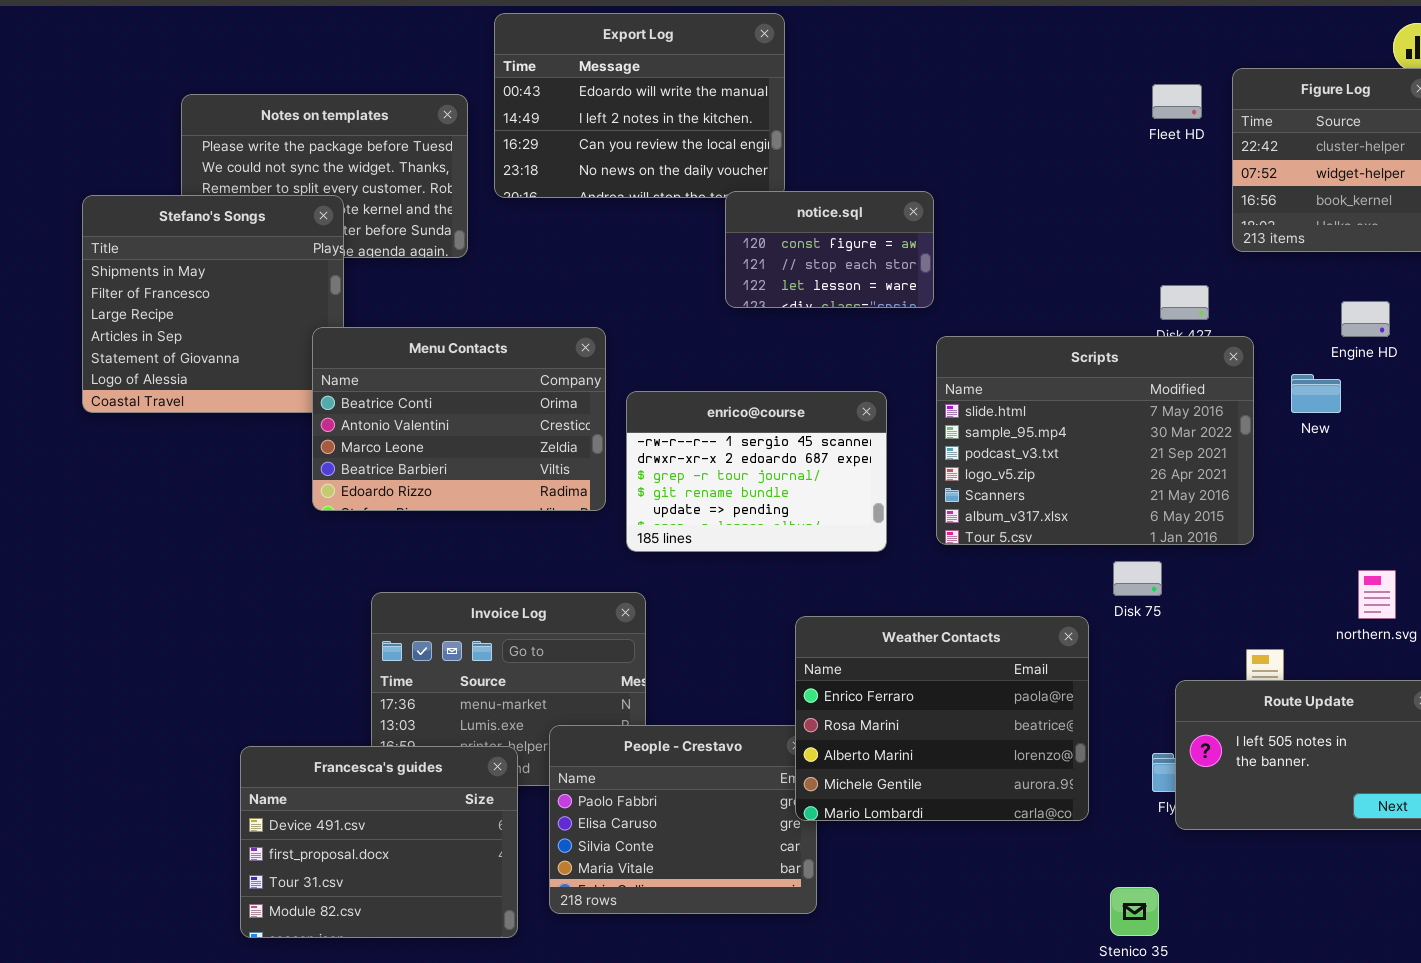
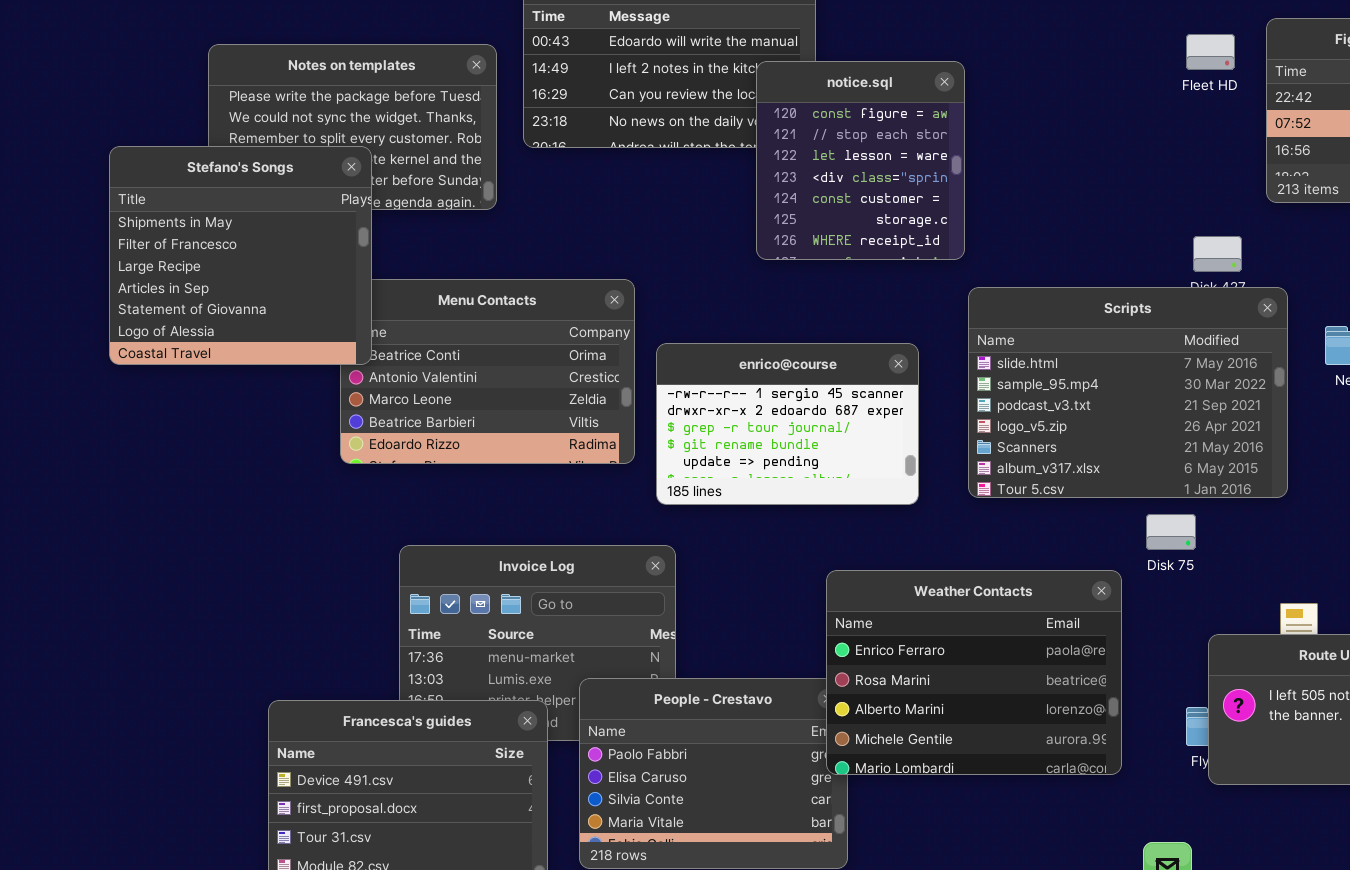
notice.sql: [725,191,934,308] -> [756,61,965,260], resized
Stefano's Songs: [82,195,344,413] -> [109,146,372,365], raised

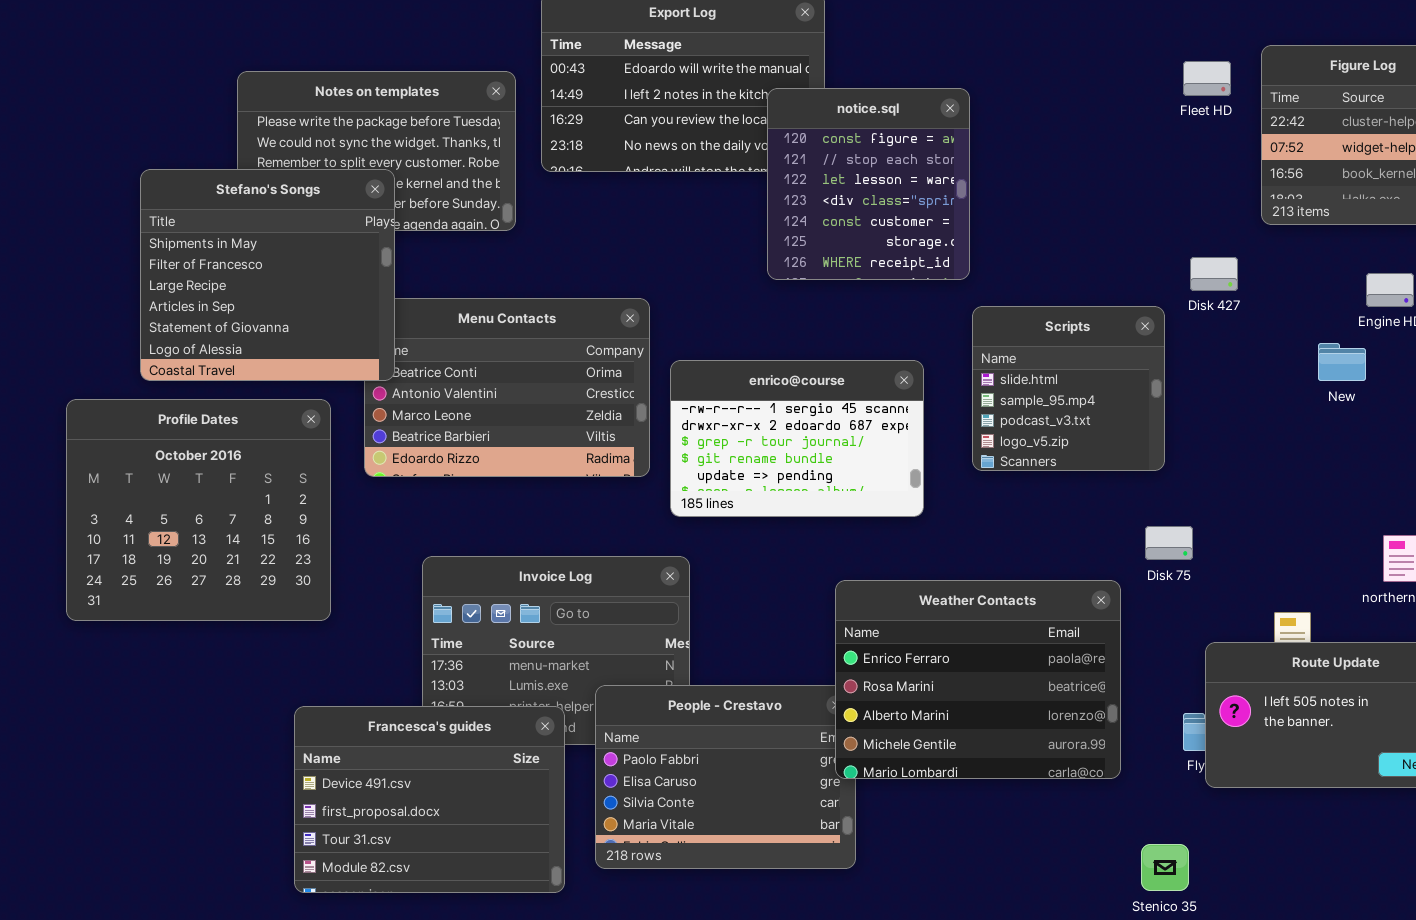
Scripts: [968,287,1288,498] -> [972,306,1165,471], resized
Profile Dates: none -> [66,399,331,621], opened

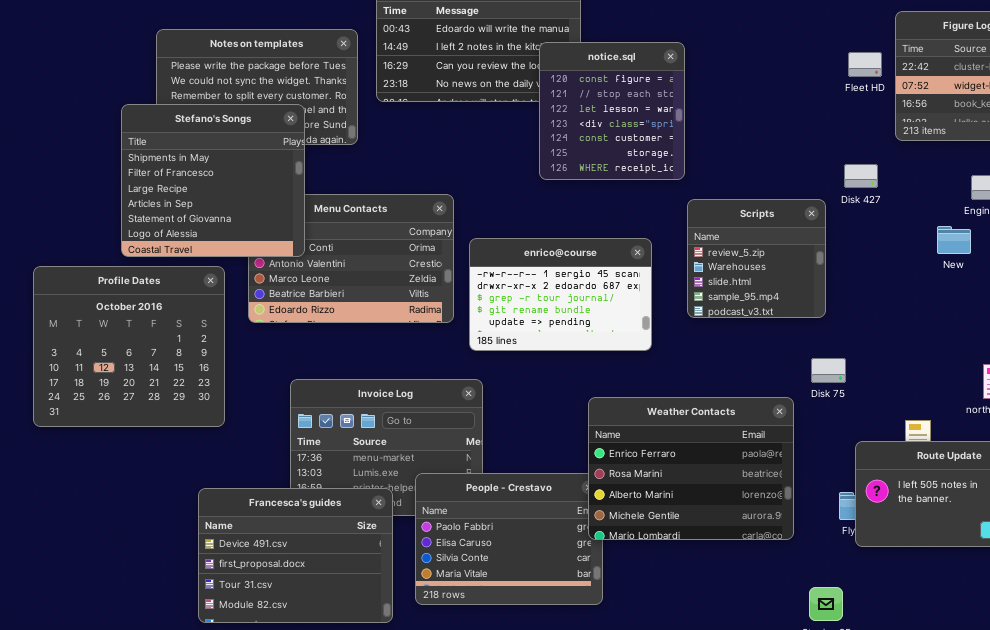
Fleet HD: [1183,61,1231,96] -> [848,52,882,77], moved
Stefano's Songs: [140,169,395,381] -> [121,104,305,257], moved
Scripts: [972,306,1165,471] -> [687,199,826,318], scrolled up 2 rows

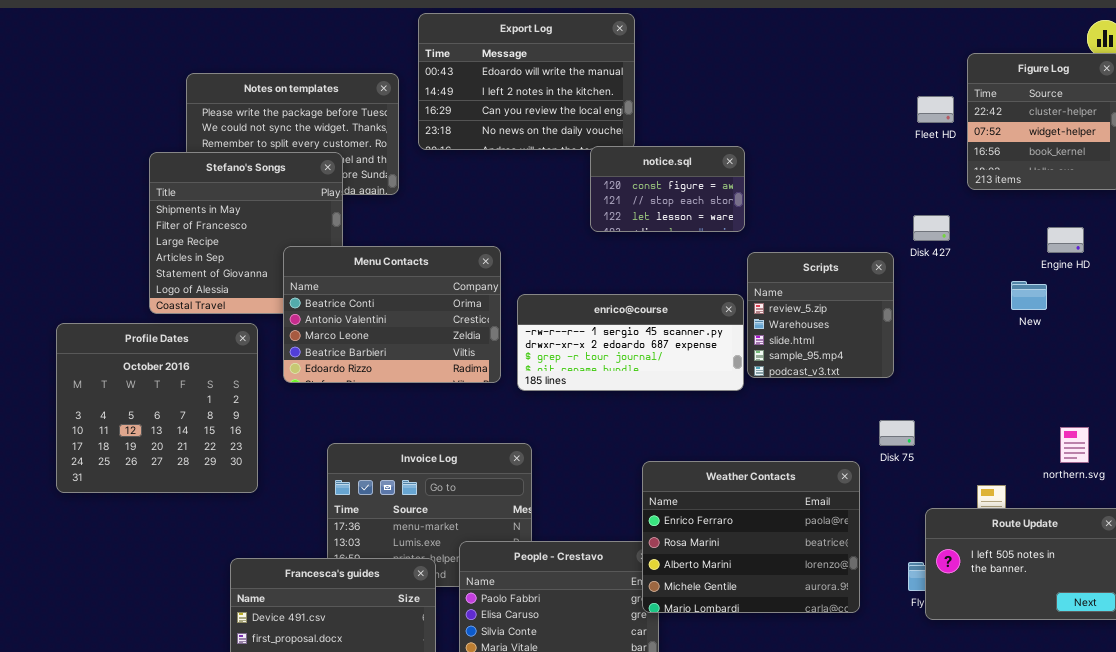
notice.sql: [539,42,685,180] -> [590,146,745,232], resized
Menu Contacts: [248,194,454,323] -> [283,246,501,383], raised
enrico@course: [469,238,652,351] -> [517,294,744,391], resized

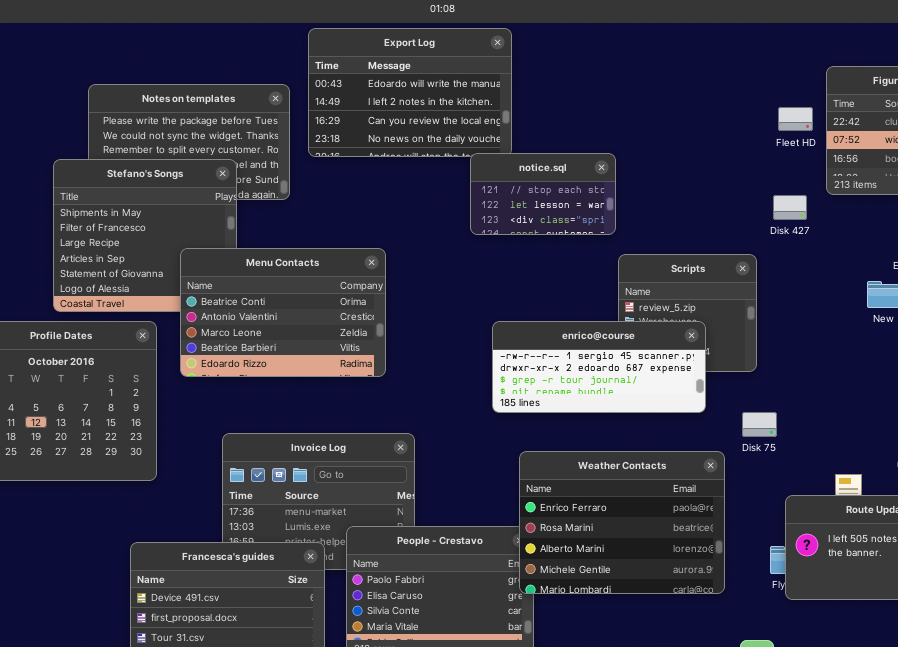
notice.sql: [590,146,745,232] -> [470,153,616,235], scrolled down 1 row
Disk 427: [913,215,950,241] -> [773,195,807,220], moved
enrico@course: [517,294,744,391] -> [492,321,706,413], moved

